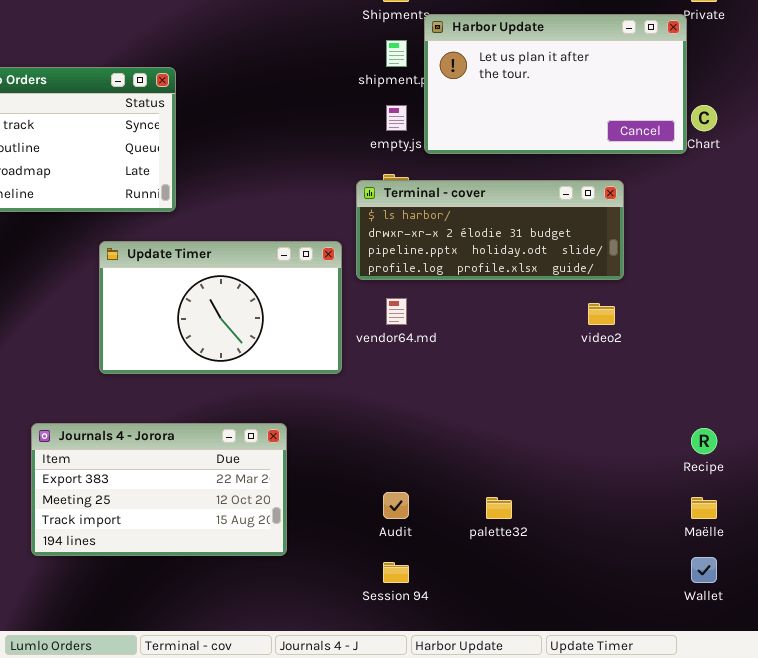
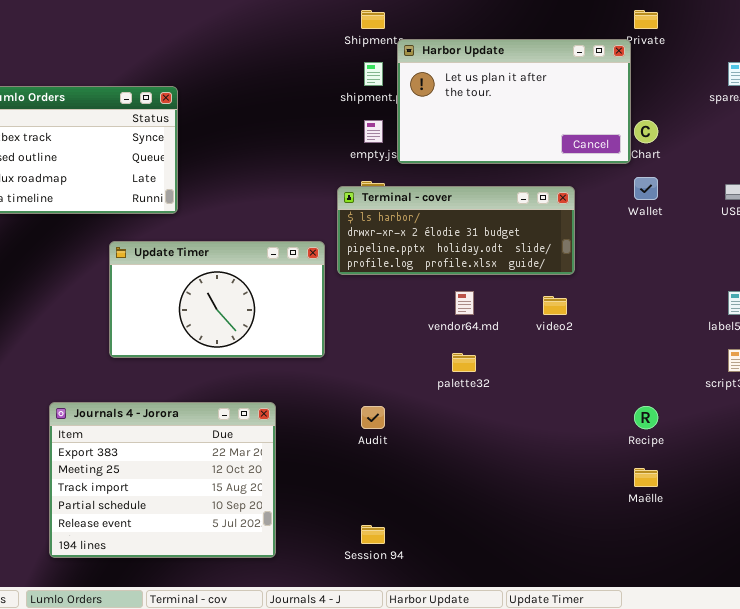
vendor64.md: [386,298,407,325] -> [455,291,474,315], moved
Journals 4 - Jorora: [31,423,287,556] -> [49,402,276,558], resized
Audit: [383,492,409,519] -> [361,406,385,429], moved
palette32: [486,497,512,519] -> [452,353,476,372], moved
Wallet: [691,557,717,583] -> [634,177,658,200], moved

